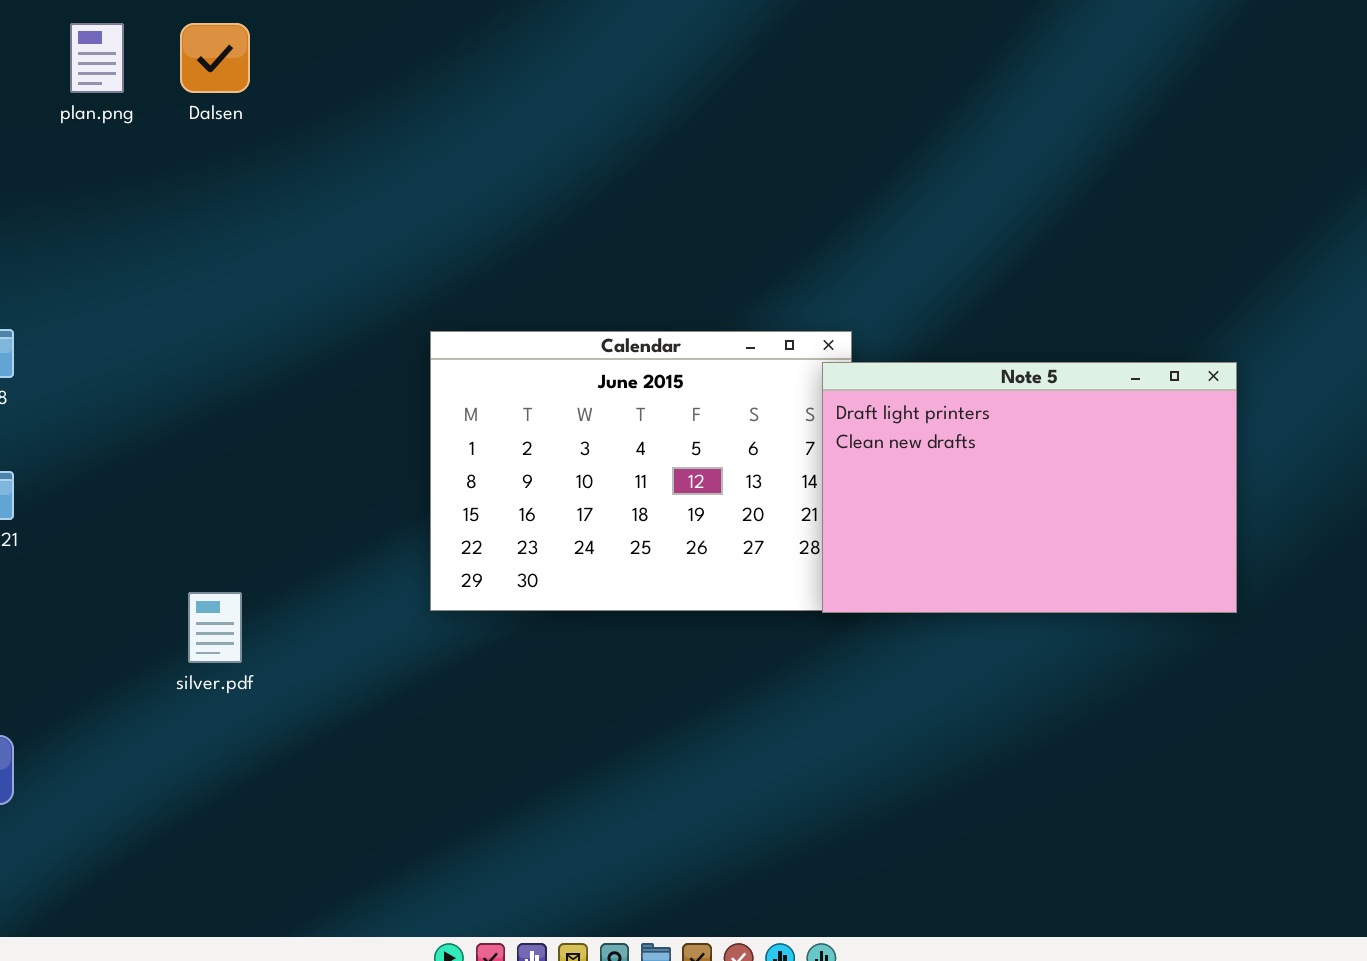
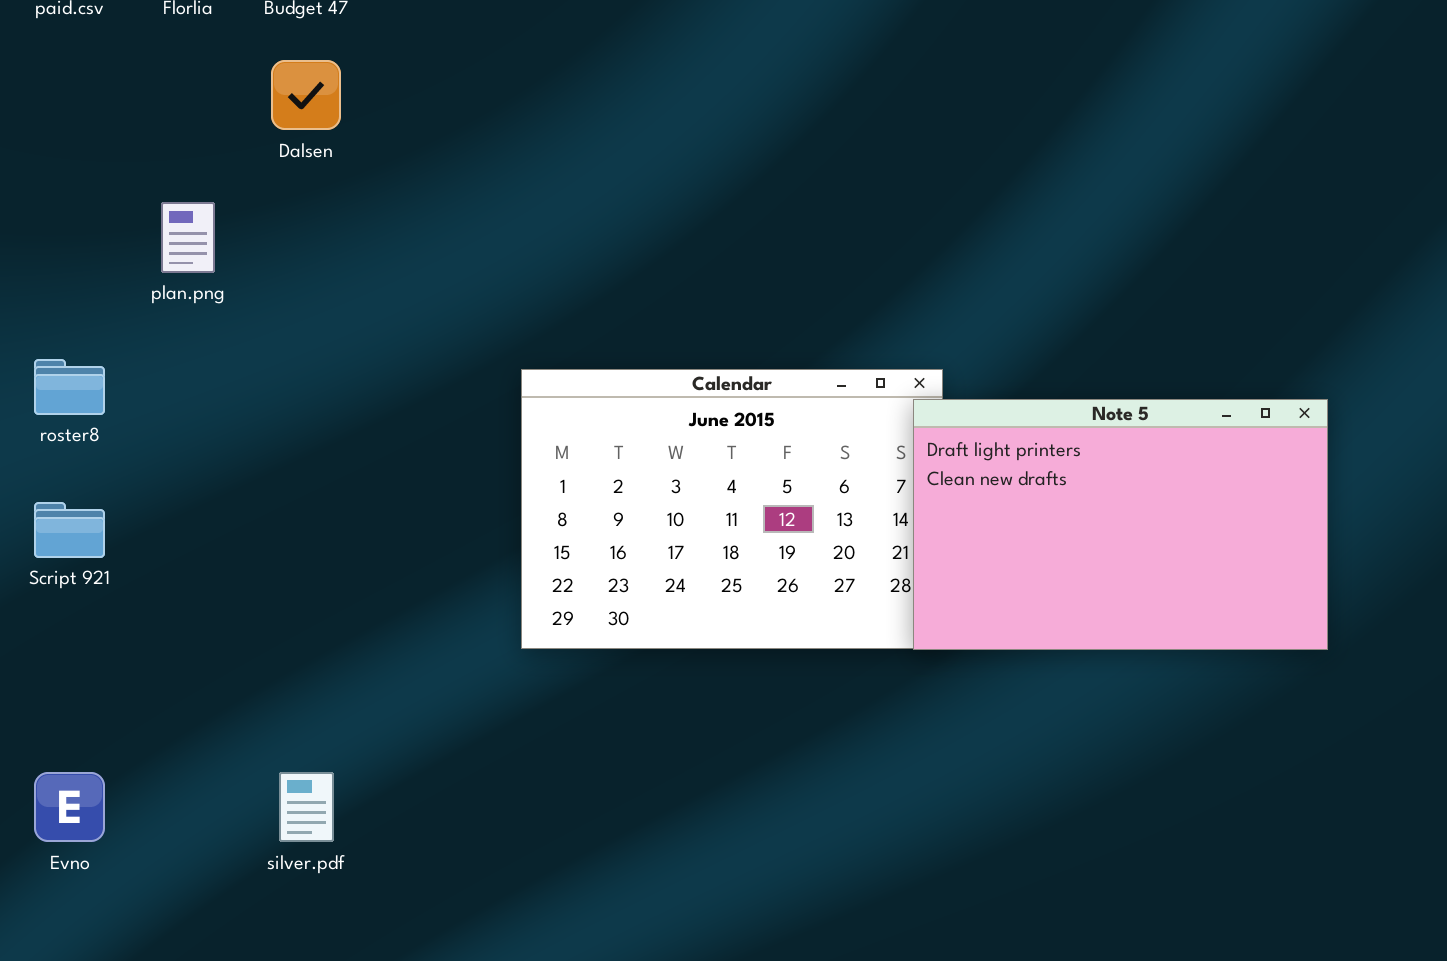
plan.png: [70,23,124,93] -> [161,202,215,273], moved
silver.pdf: [188,592,242,663] -> [279,772,334,842], moved

